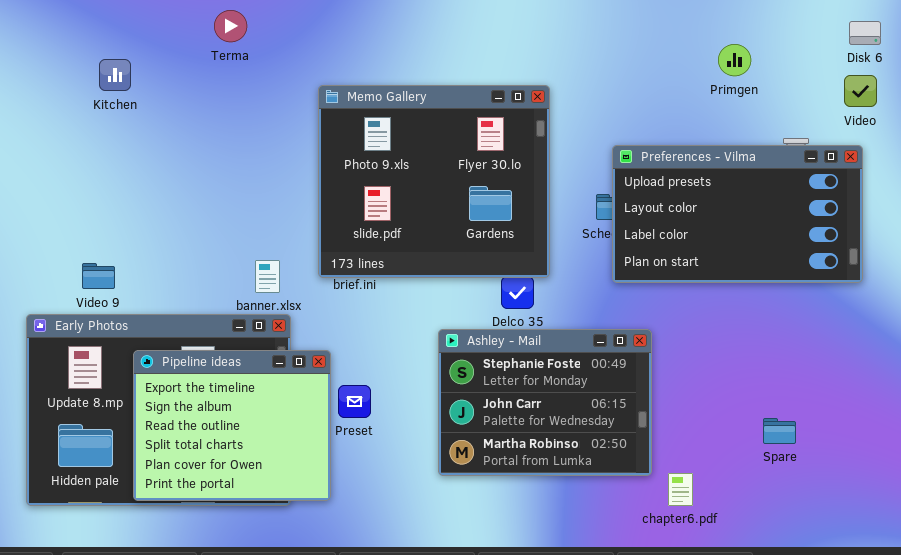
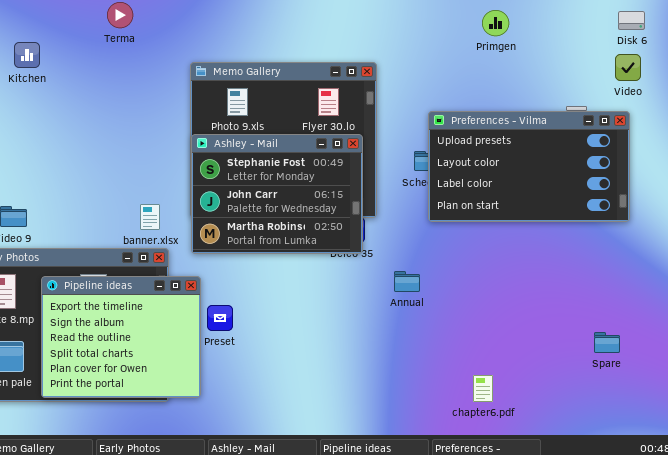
Primgen: [718,44,751,76] -> [482,10,509,36], moved
Ashley - Mail: [438,329,652,476] -> [191,134,363,254], moved
Spare: [763,418,796,444] -> [594,332,620,353], moved

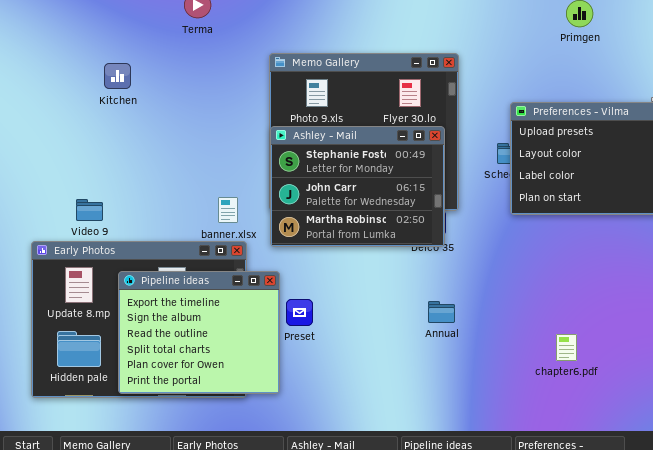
Kitchen: [14,42,40,68] -> [104,63,131,89], moved
Annual: [394,271,420,292] -> [428,301,455,323], moved
chapter6.pdf: [473,375,493,402] -> [556,334,577,361], moved

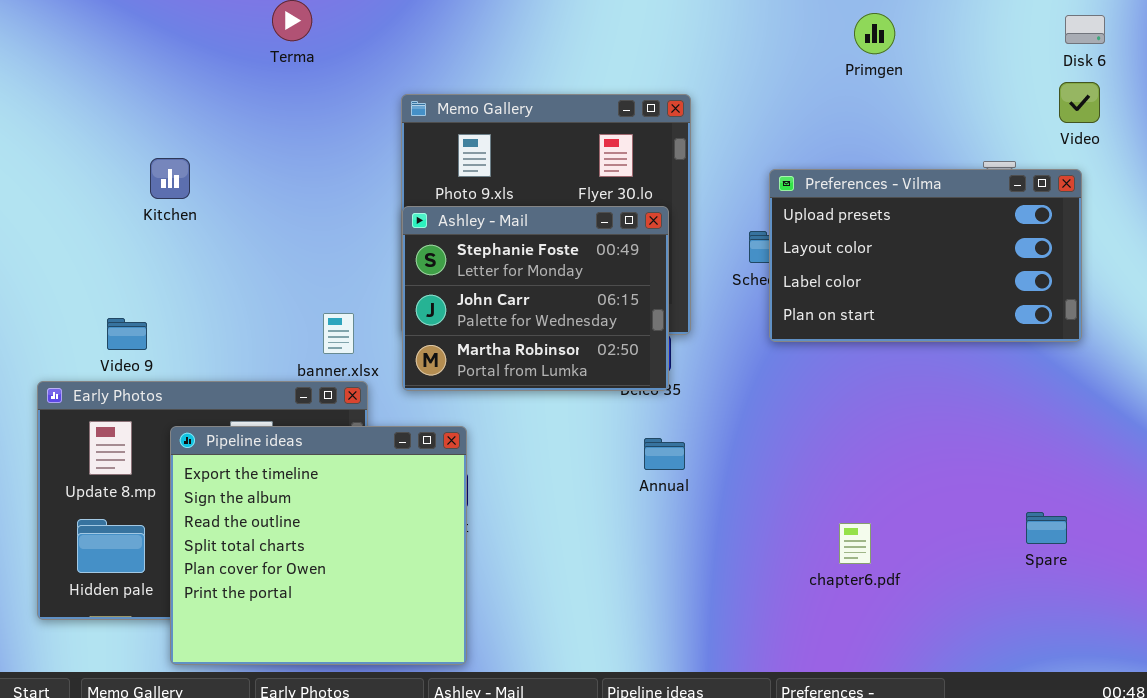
Kitchen: [104,63,131,89] -> [150,158,190,199], moved
Pipeline ideas: [118,271,280,394] -> [170,426,467,665], resized
Annual: [428,301,455,323] -> [644,438,685,470], moved

